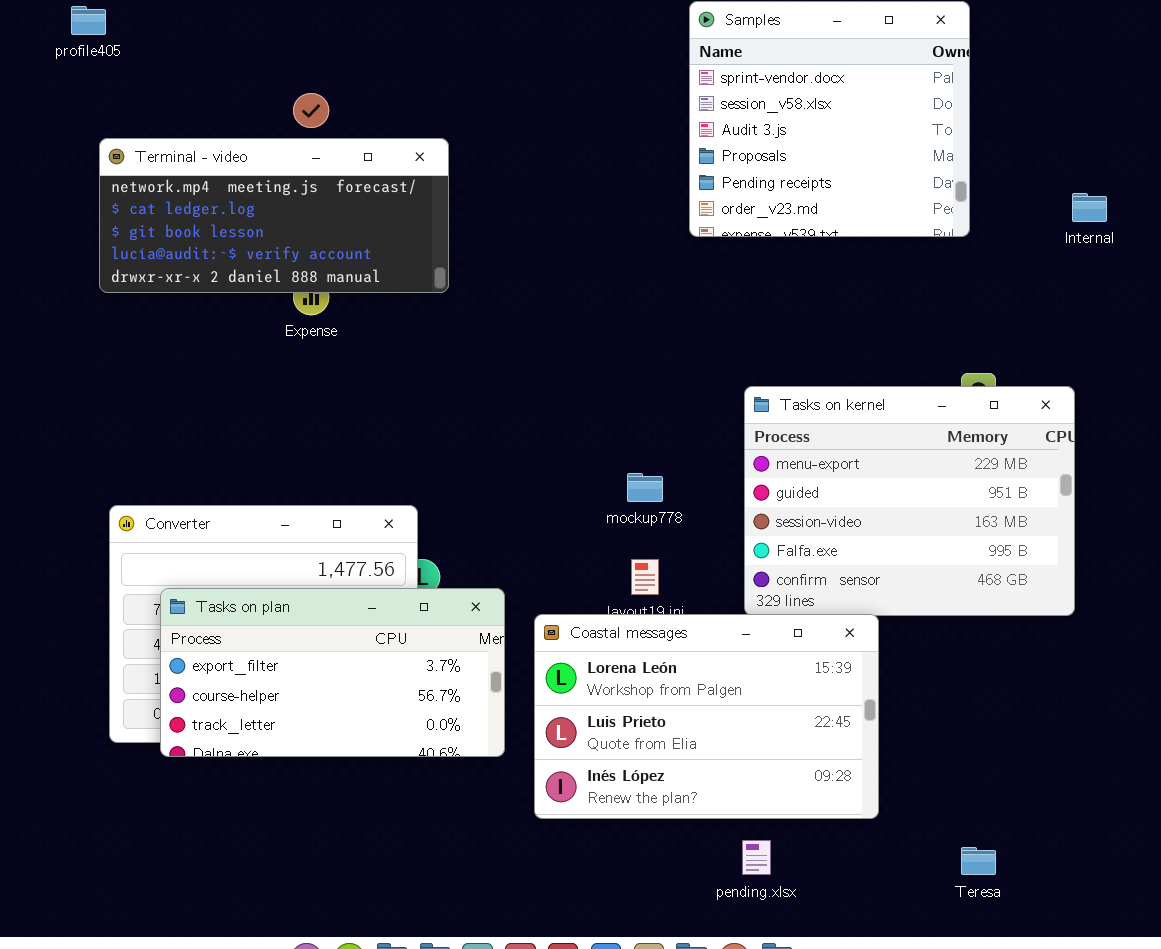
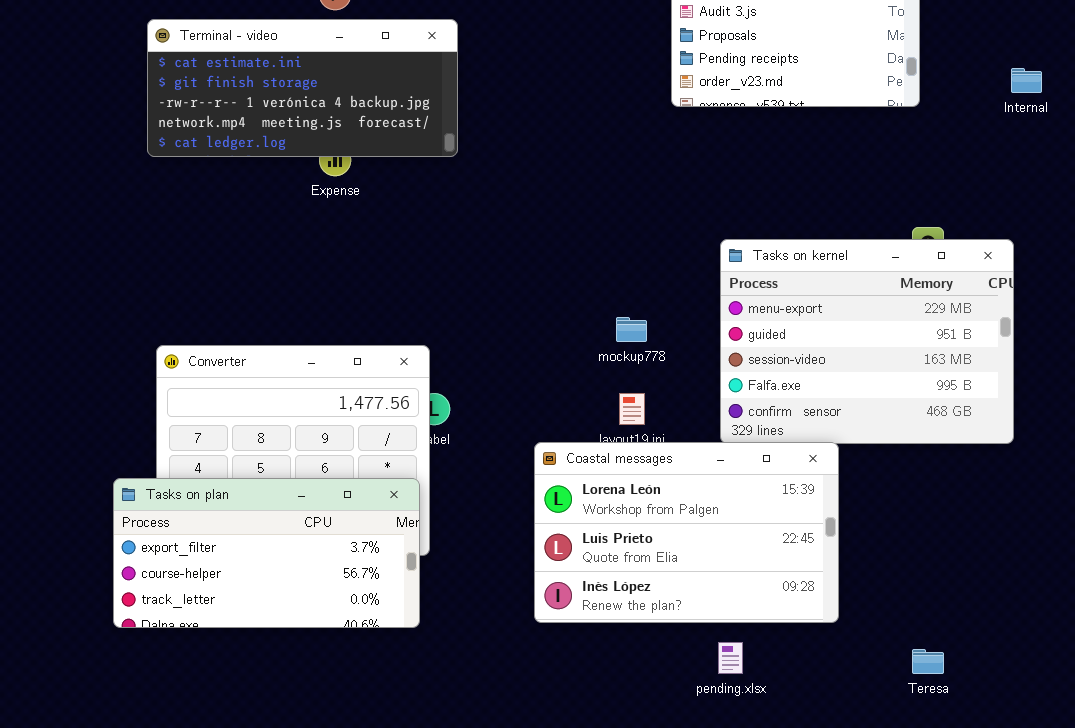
Terminal - video: [99,138,449,293] -> [147,19,458,157], scrolled up 3 rows
Tasks on plan: [160,588,505,757] -> [113,478,420,628], moved

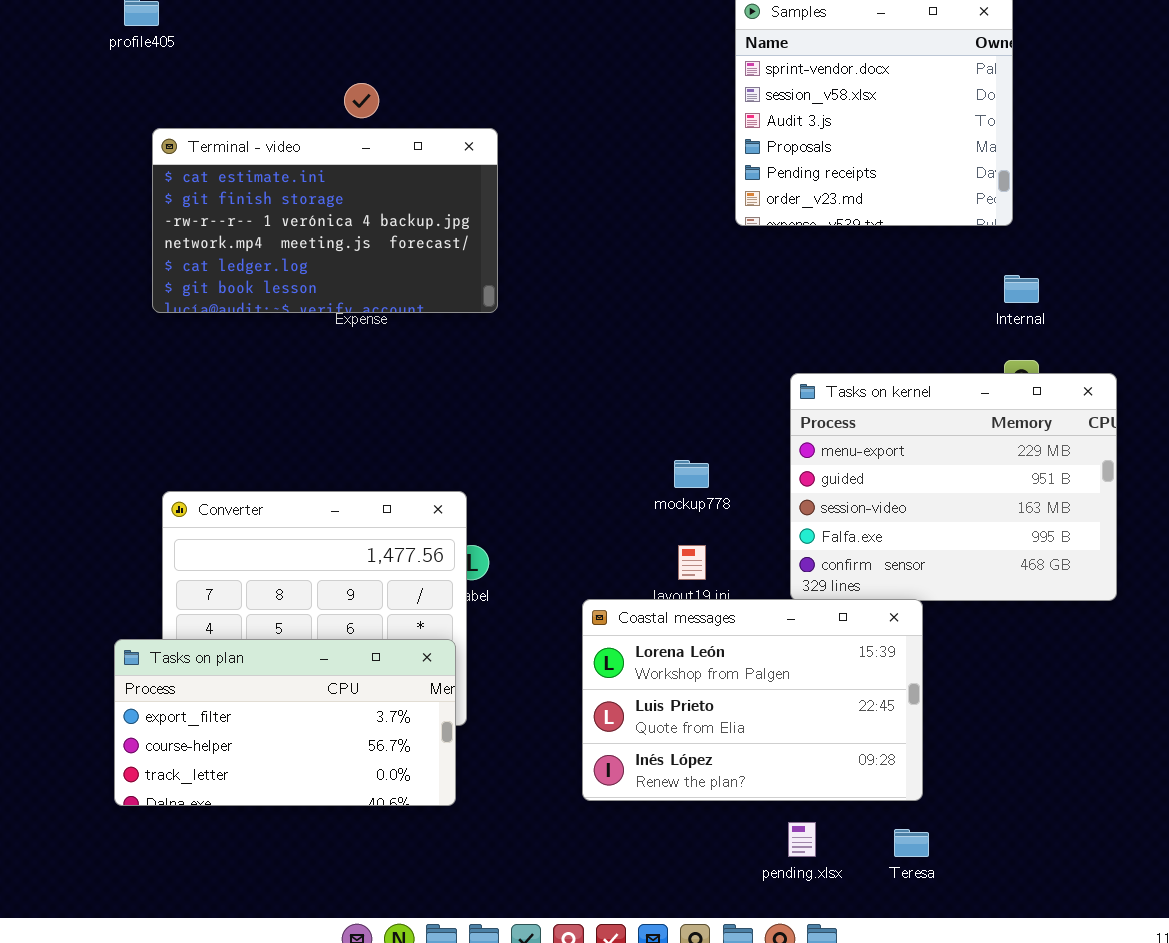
Terminal - video: [147,19,458,157] -> [152,128,498,313], resized
Internal: [1011,68,1042,93] -> [1004,275,1039,303], moved
Teresa: [912,649,944,674] -> [894,829,929,857], moved

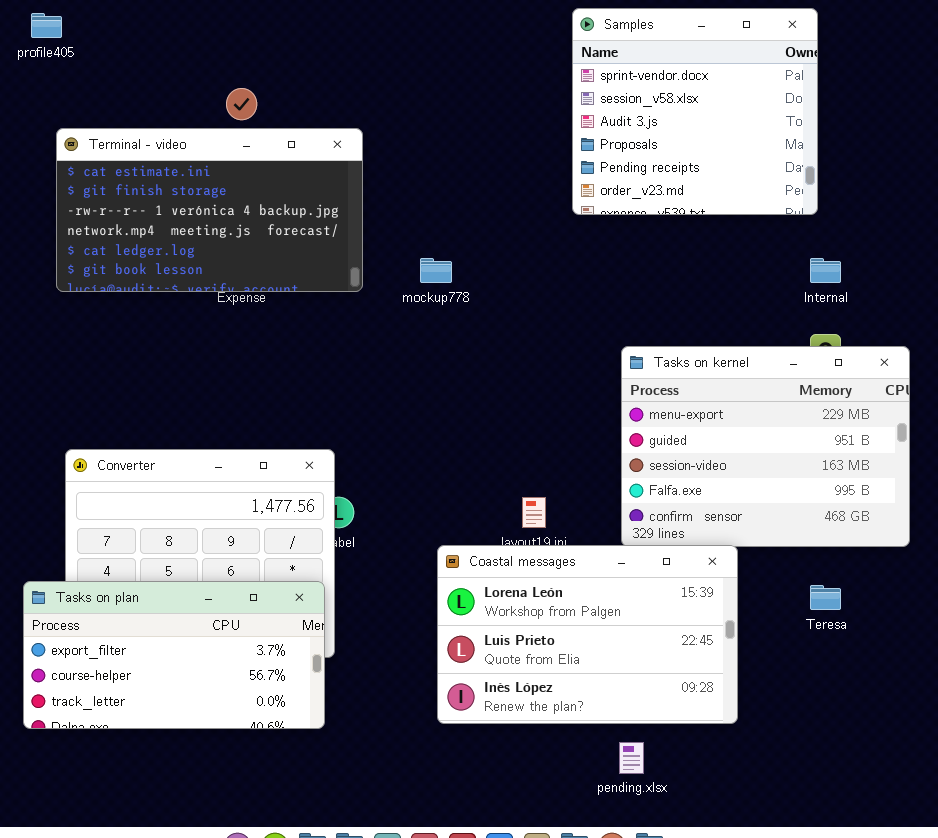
mockup778: [674,460,709,488] -> [420,258,452,283], moved
Teresa: [894,829,929,857] -> [810,585,841,610], moved

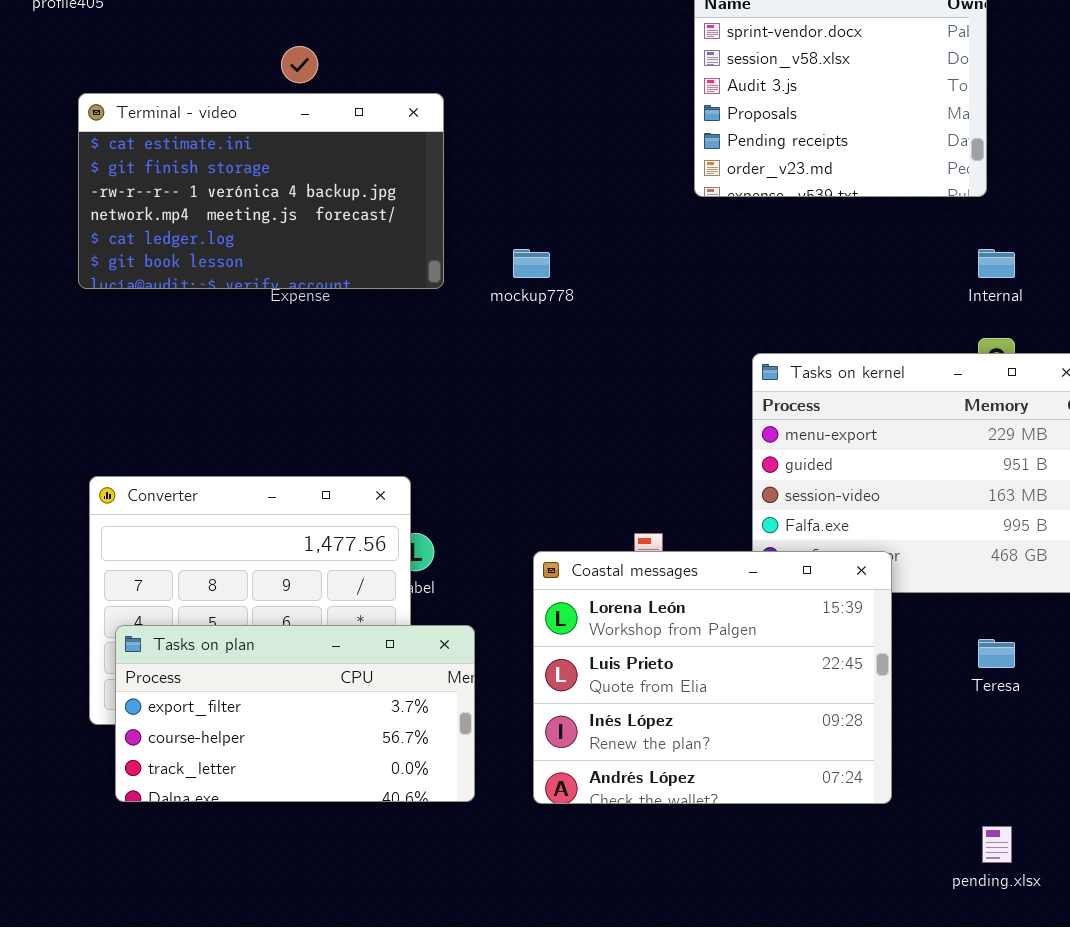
Coastal messages: [437,545,738,724] -> [533,551,892,804], resized
Tasks on plan: [23,581,325,729] -> [115,625,475,802], moved
pending.xlsx: [619,742,644,774] -> [982,826,1012,863], moved

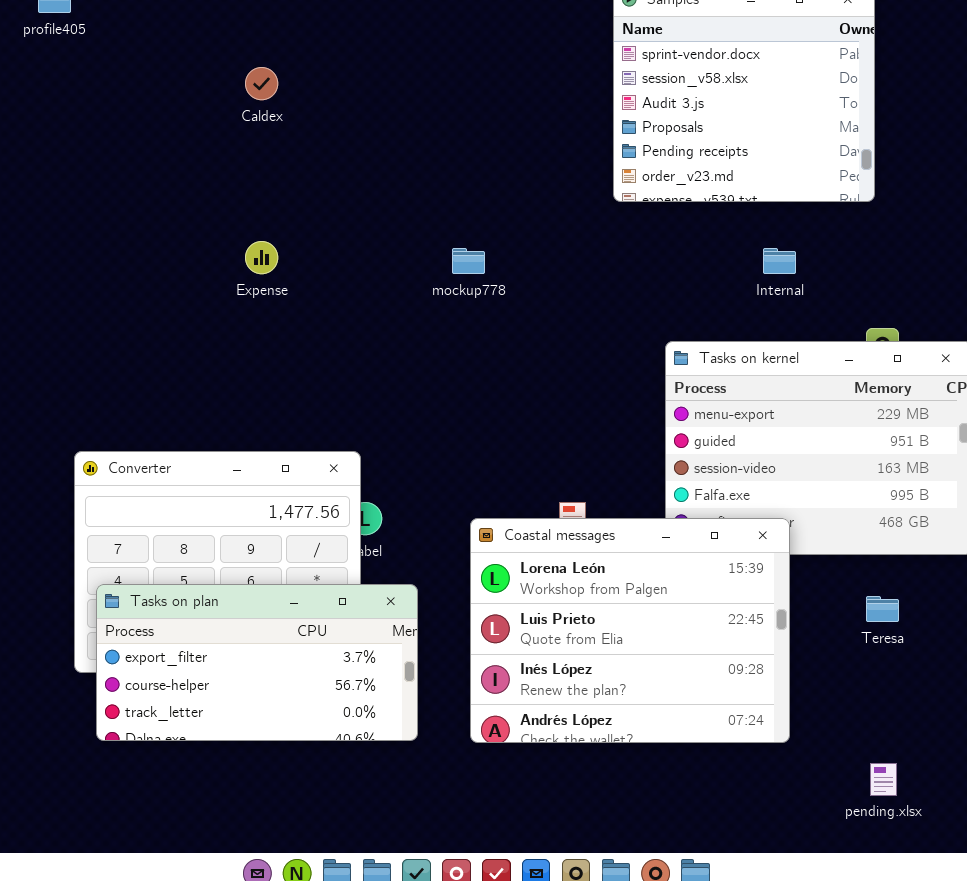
Terminal - video: [78,93,444,289] -> none, closed
Internal: [978,249,1015,278] -> [763,248,796,274], moved

